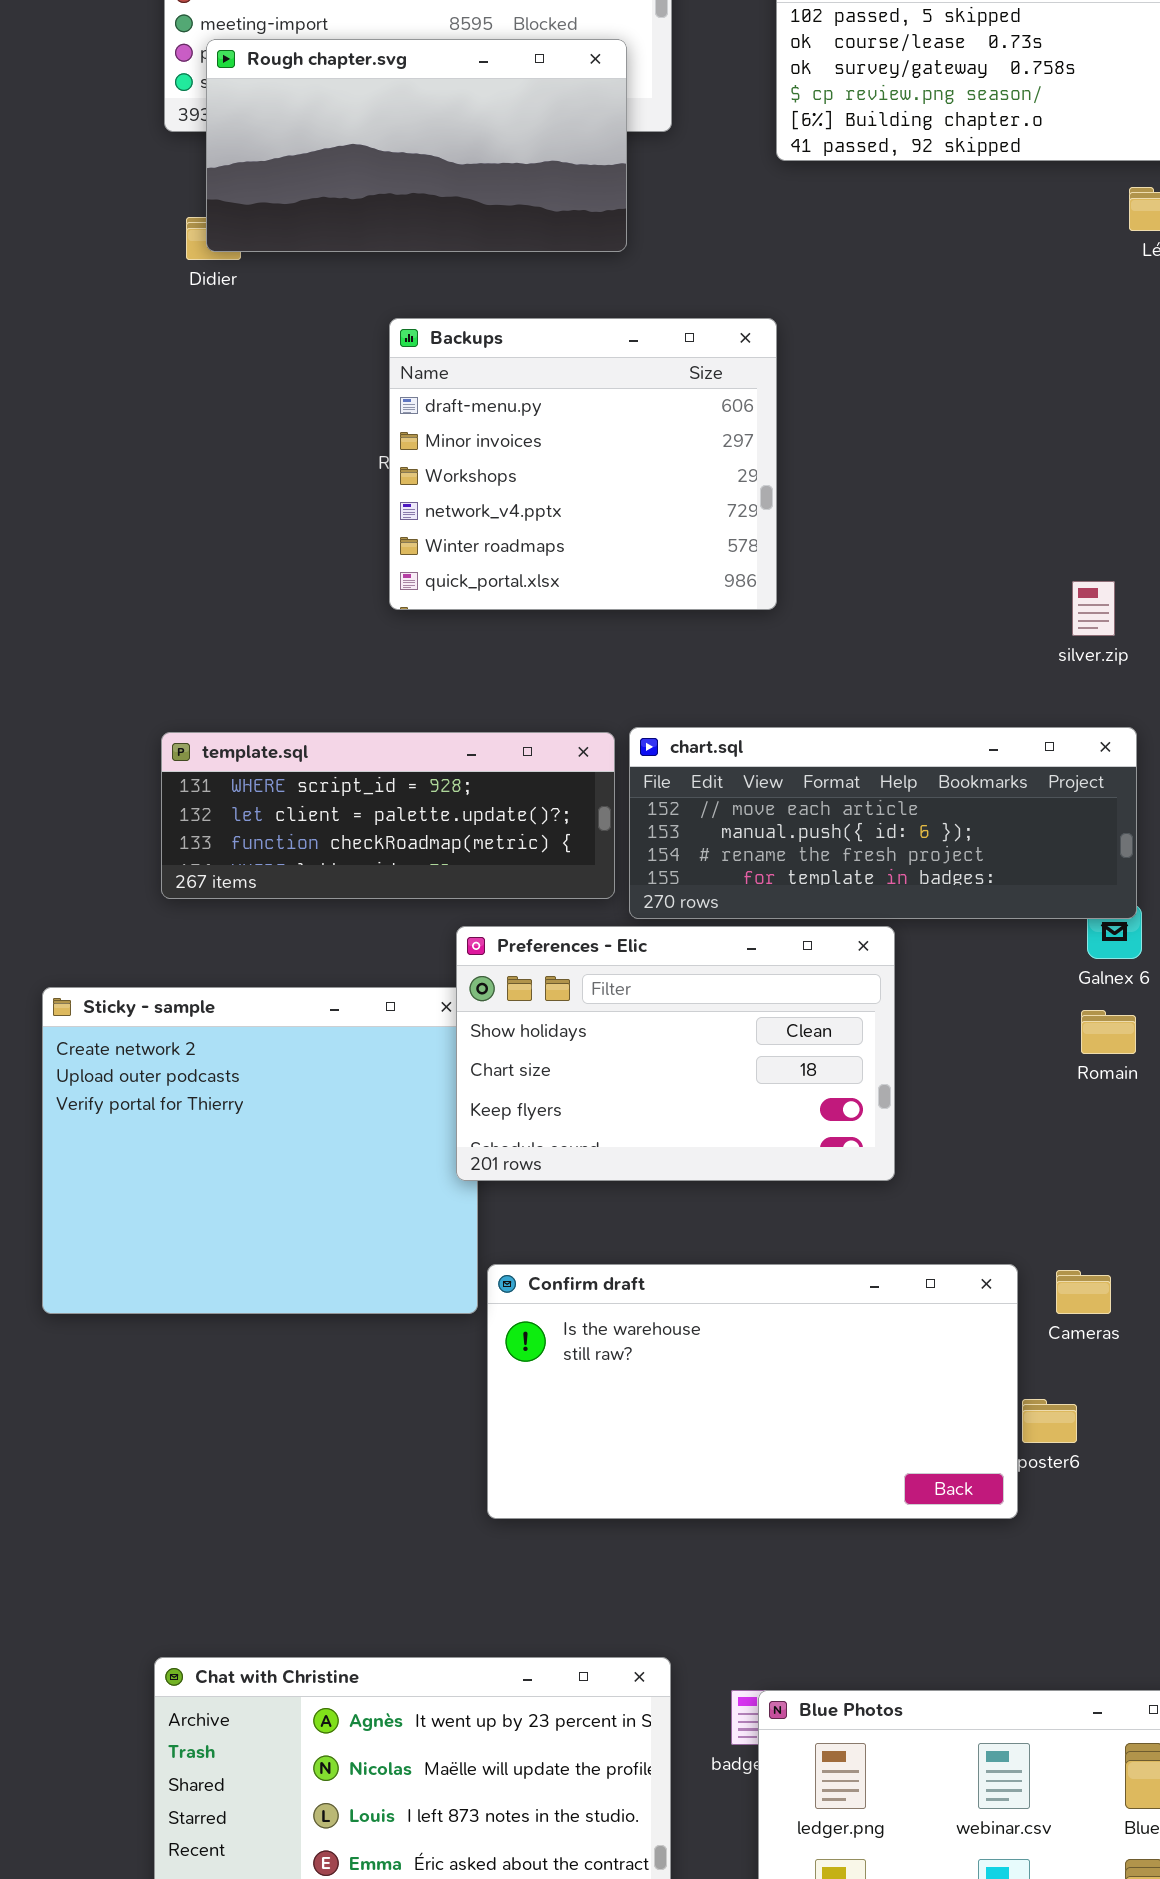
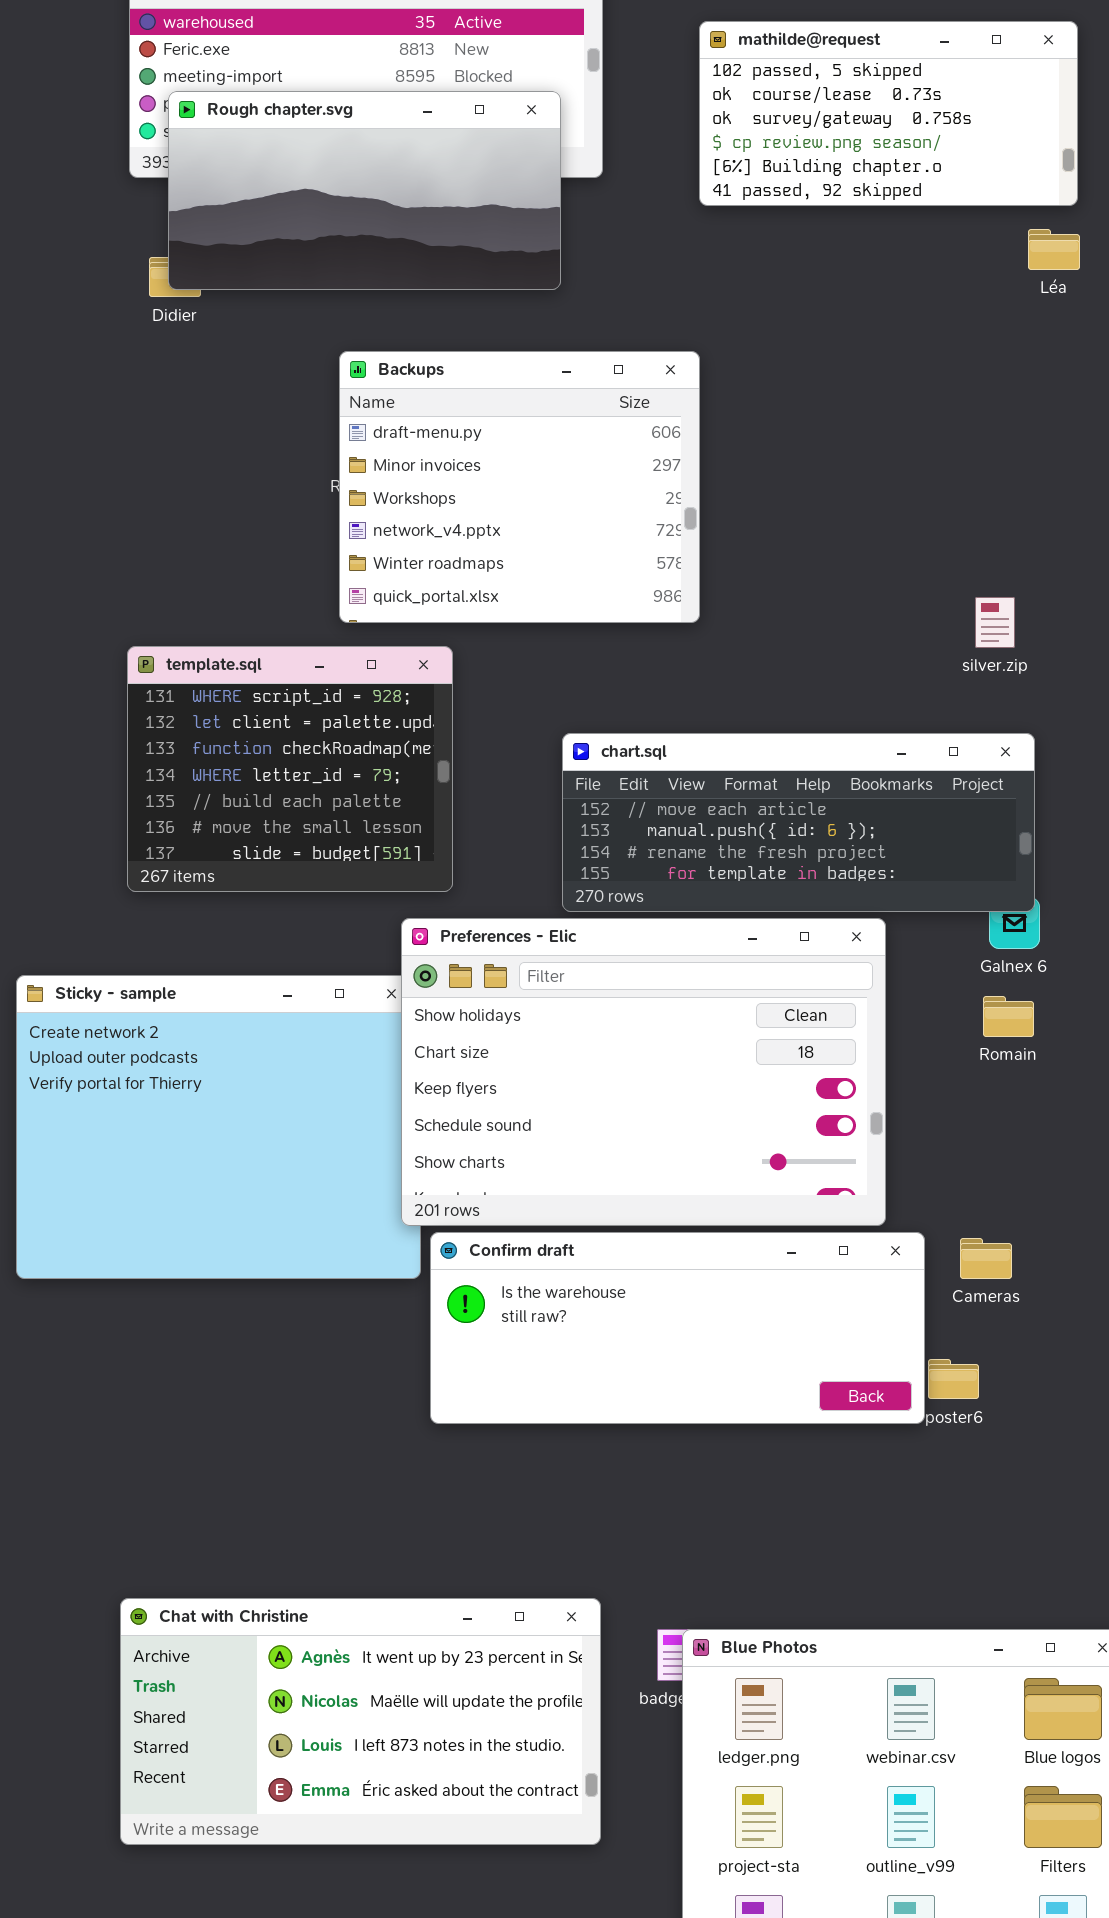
template.sql: [161,732,615,899] -> [127,646,453,892], resized
Preferences - Elic: [456,926,895,1181] -> [401,918,886,1226], resized
Confirm draft: [487,1264,1018,1519] -> [430,1232,925,1424], resized

